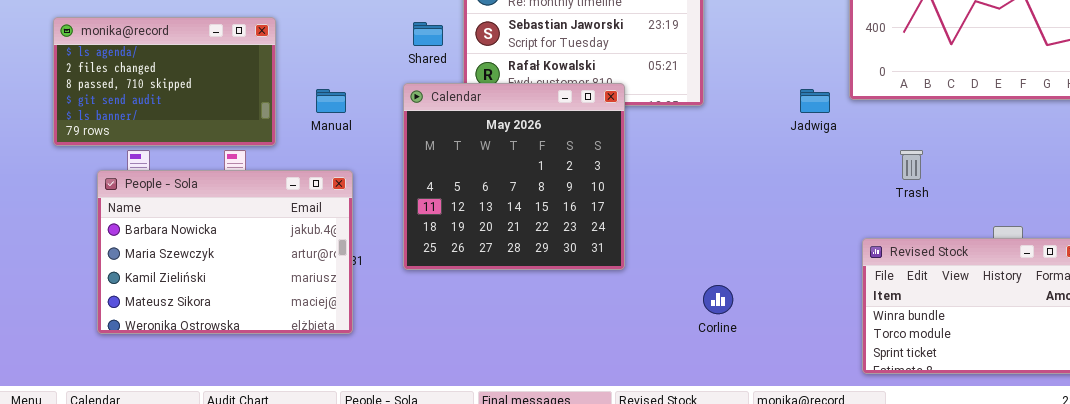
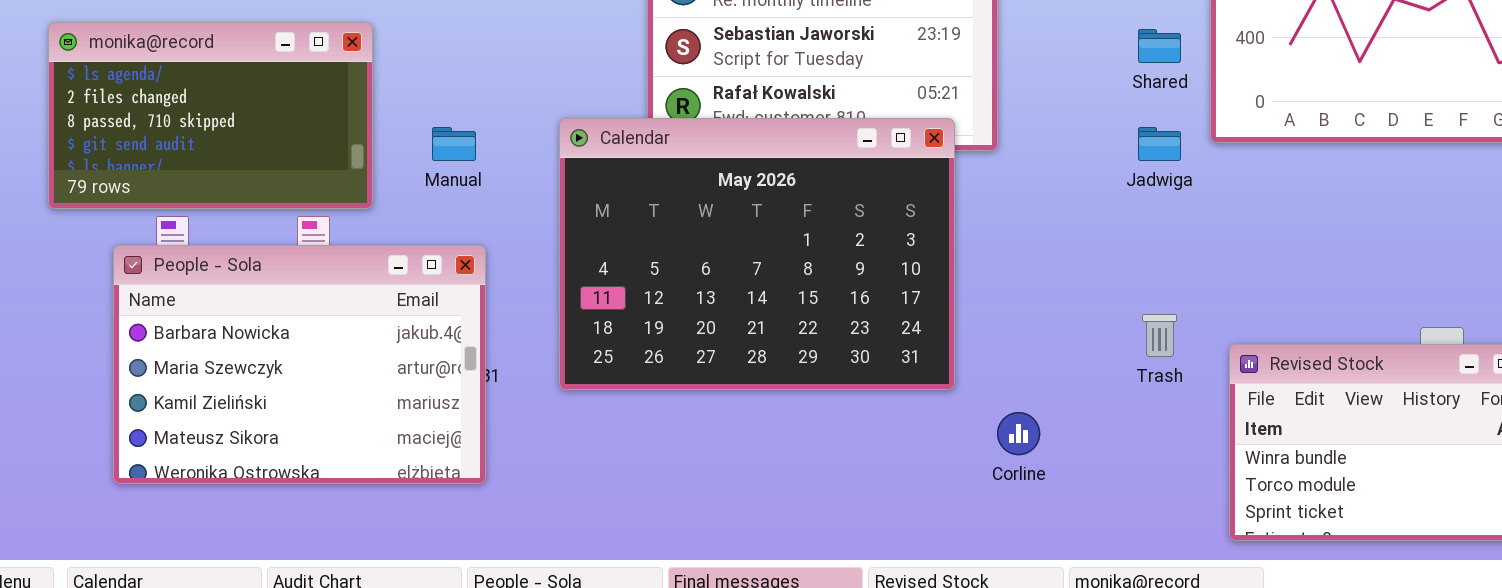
Shared: [413,22,443,46] -> [1138,29,1181,63], moved
Calendar: [403,83,625,270] -> [559,118,955,390], resized
Trash: [900,150,923,180] -> [1142,314,1177,357], moved

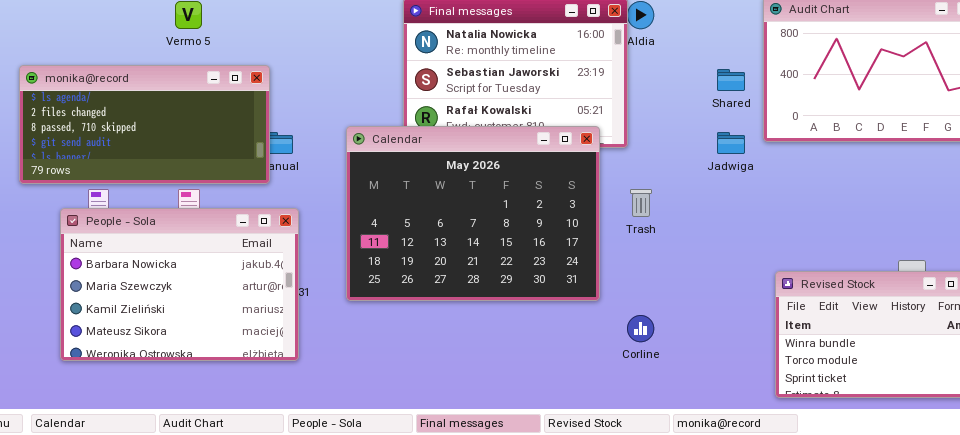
monika@record: [48,22,373,209] -> [19,65,270,184], resized
Trash: [1142,314,1177,357] -> [630,189,652,217], moved

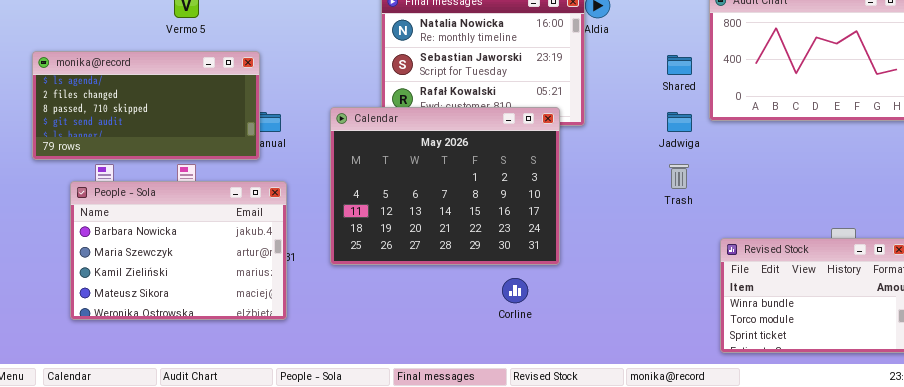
Trash: [630,189,652,217] -> [669,164,689,189], moved
Corline: [627,315,654,342] -> [502,278,528,303], moved

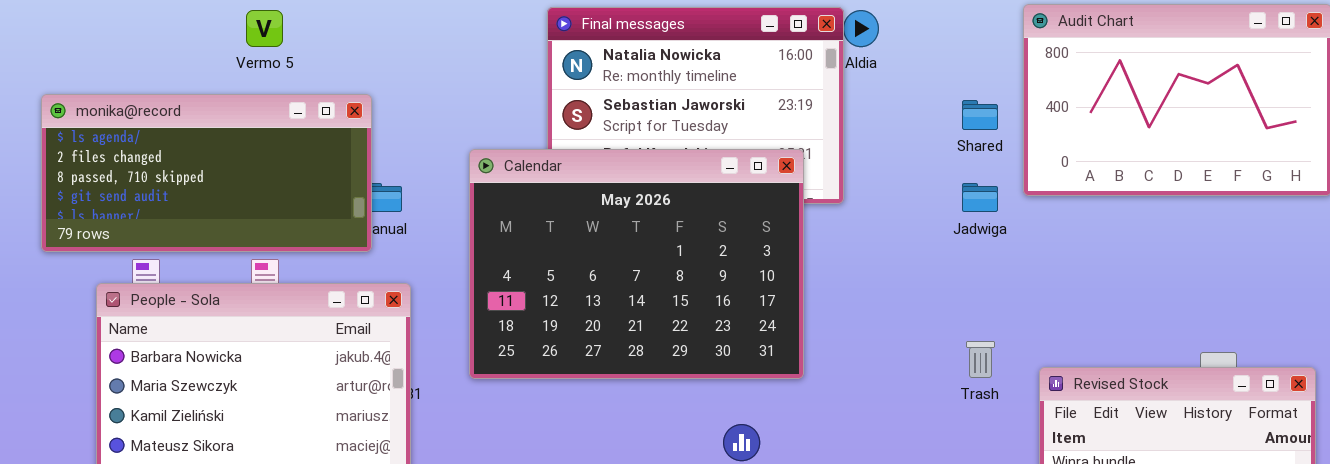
Calendar: [330,107,560,265] -> [469,149,804,379], moved
Trash: [669,164,689,189] -> [966,341,995,378], moved

